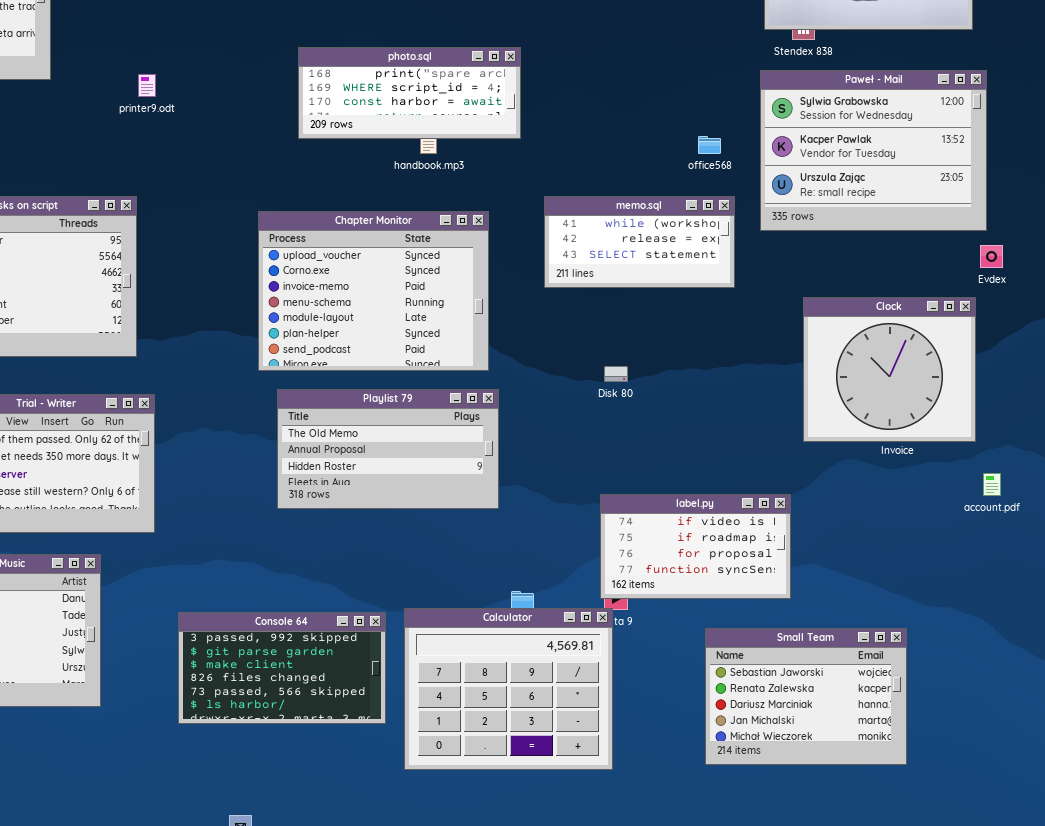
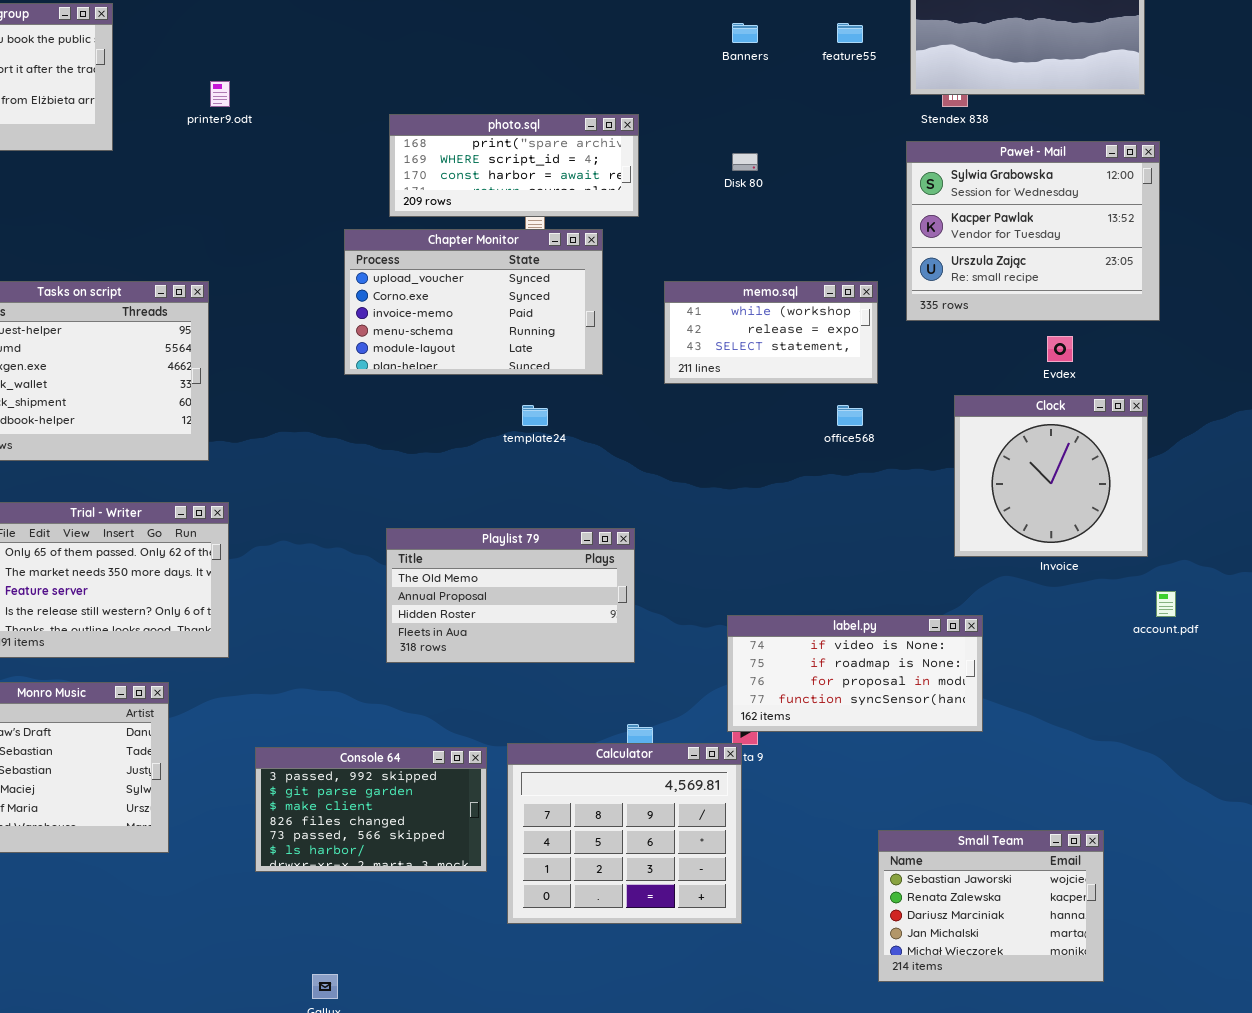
printer9.odt: [138,74,156,97] -> [210,81,230,107], moved
office568: [698,136,721,154] -> [837,405,863,426], moved
Chapter Monitor: [258,211,489,371] -> [344,229,603,375], moved, resized
Evdex: [980,245,1003,268] -> [1047,336,1073,362], moved
Disk 80: [604,366,628,382] -> [732,153,758,171], moved
Playlist 79: [277,389,499,509] -> [386,528,635,663], moved
label.py: [600,494,791,599] -> [727,615,983,732], resized
Small Team: [705,628,907,765] -> [878,830,1104,982], moved

